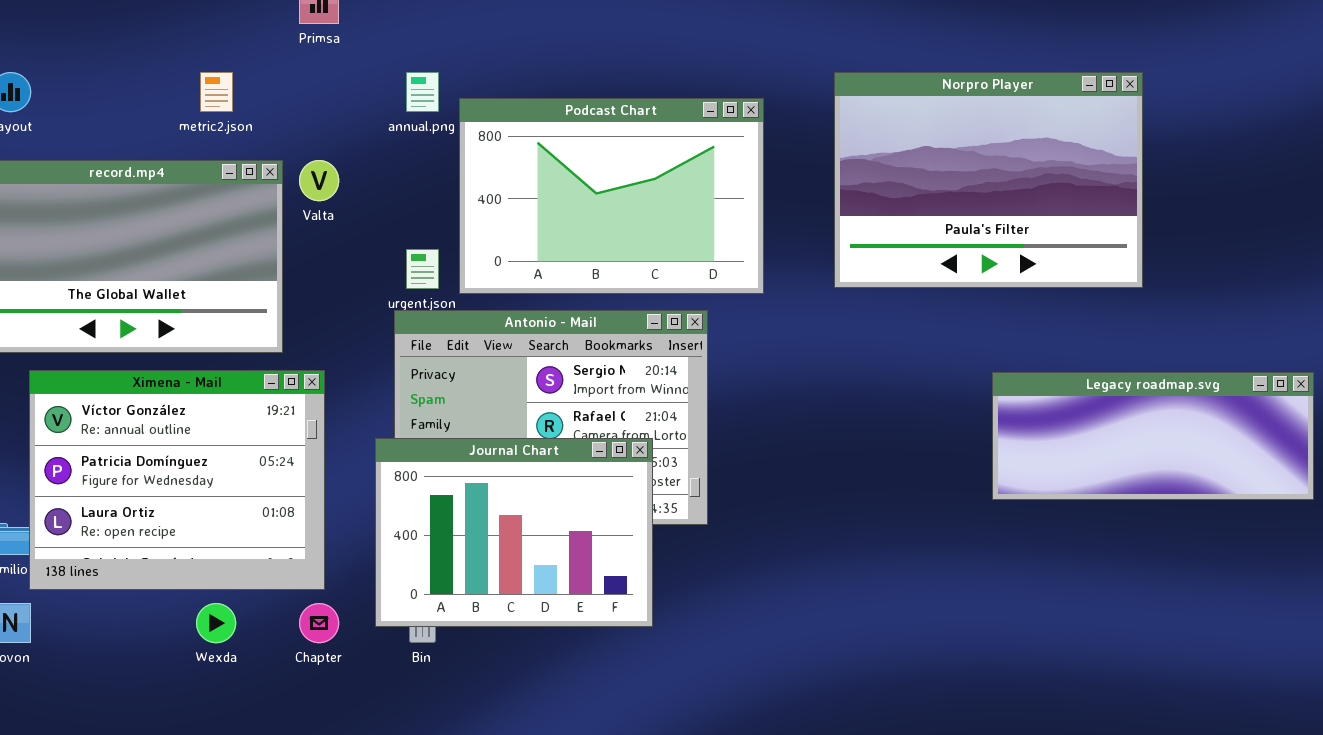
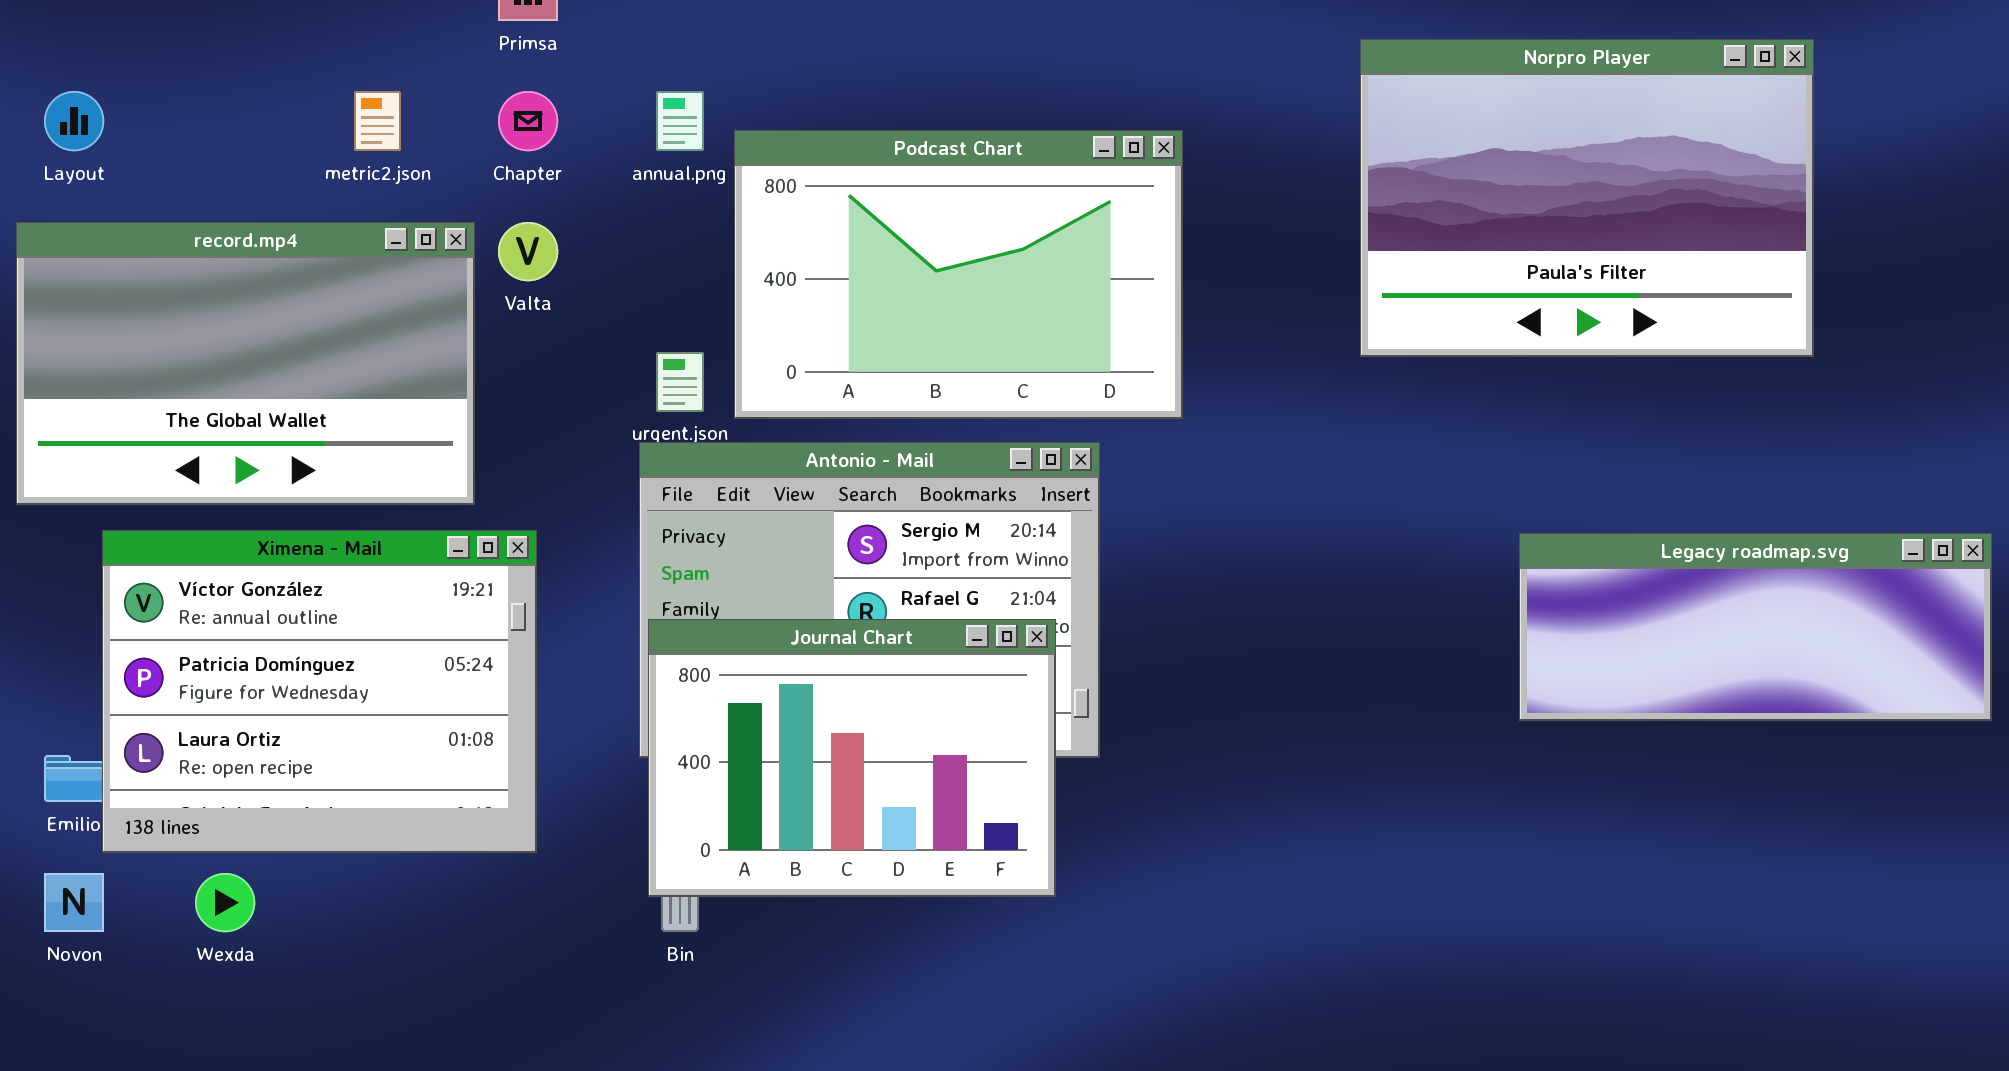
Norpro Player: [834,72,1143,288] -> [1360,39,1814,357], moved
Journal Chart: [375,438,653,627] -> [648,619,1056,897], moved
Wexda: [196,603,236,643] -> [195,873,255,932], moved
Chapter: [299,603,339,643] -> [498,91,558,151], moved

